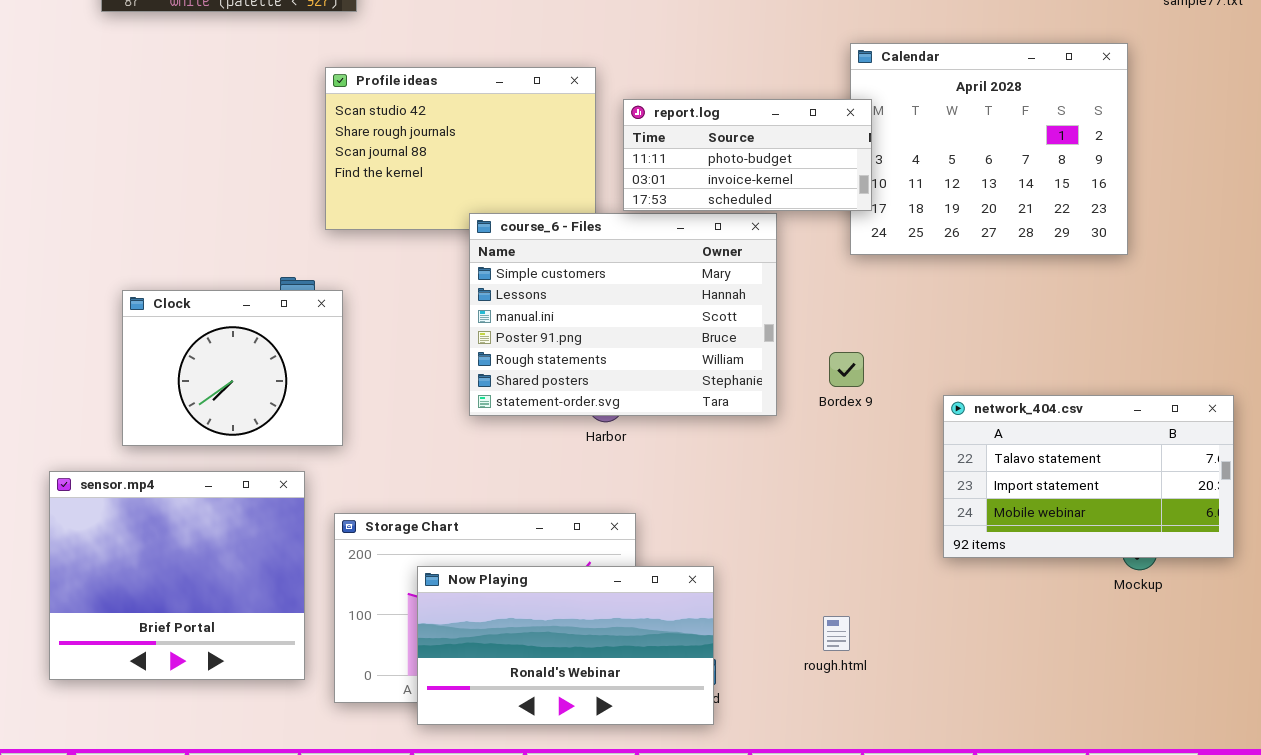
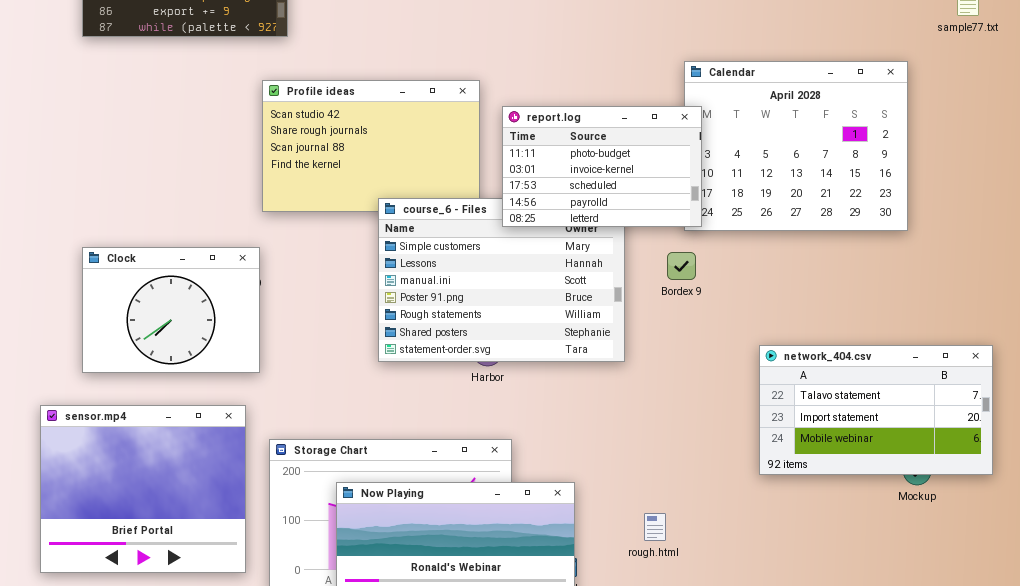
report.log: [623,99,872,211] -> [502,106,702,227], resized
Clock: [122,290,343,446] -> [82,247,260,373], moved
Bordex 9: [829,352,864,387] -> [667,252,696,280], moved
rough.html: [823,616,850,651] -> [644,513,666,541], moved

